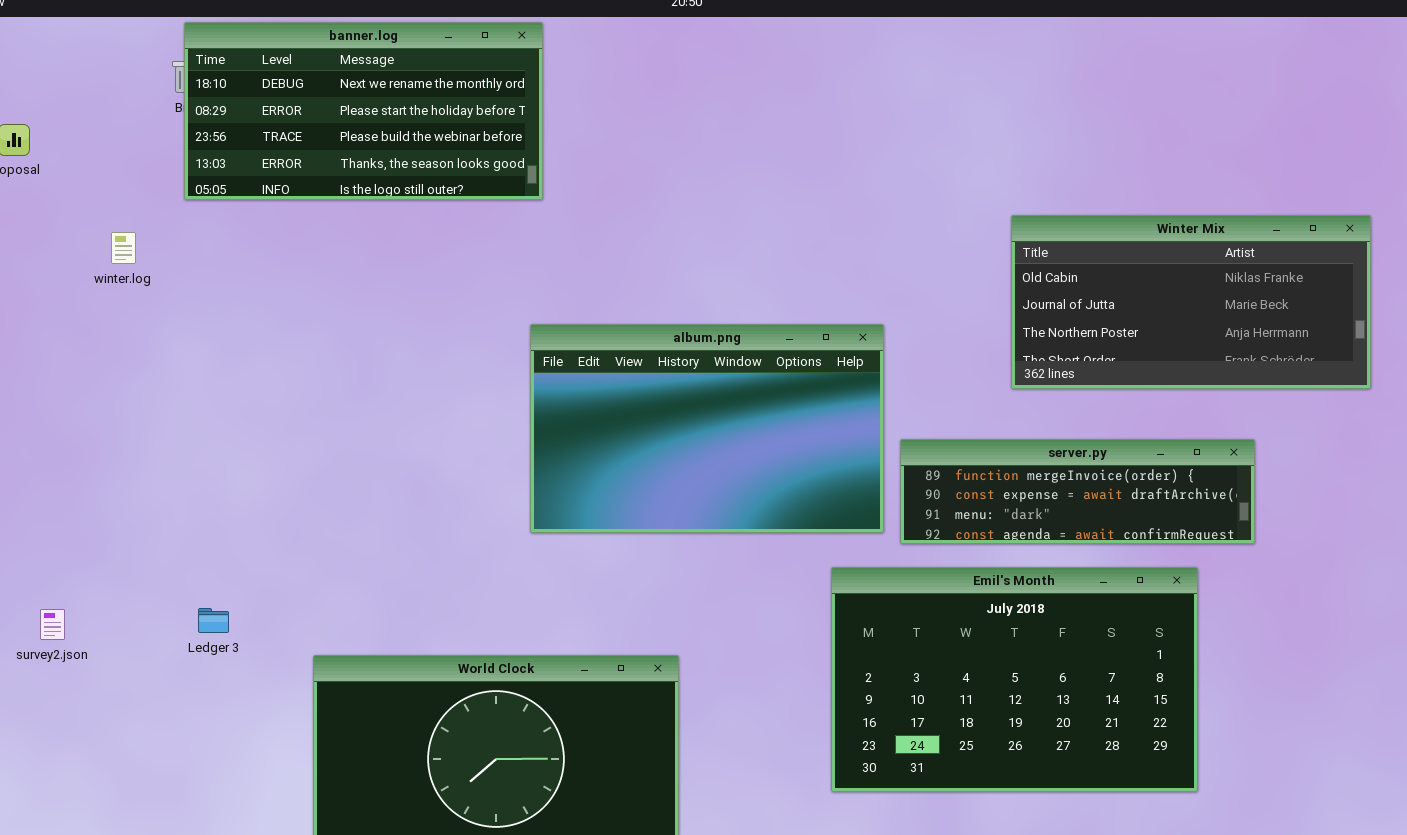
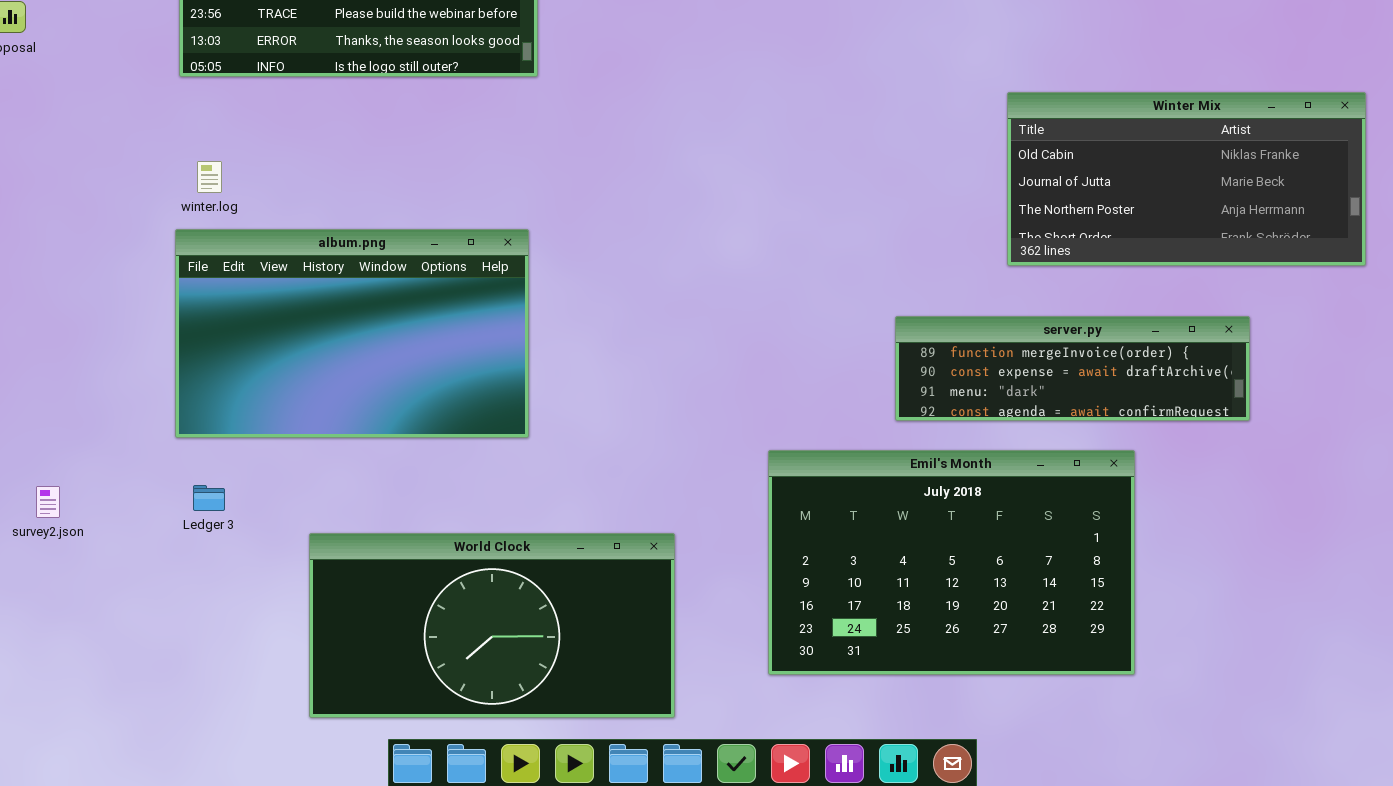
winter.log: [111,232,136,264] -> [197,161,222,193], moved
album.png: [530,324,884,533] -> [175,229,529,438], moved
Emil's Month: [831,567,1198,792] -> [768,450,1135,675], moved

